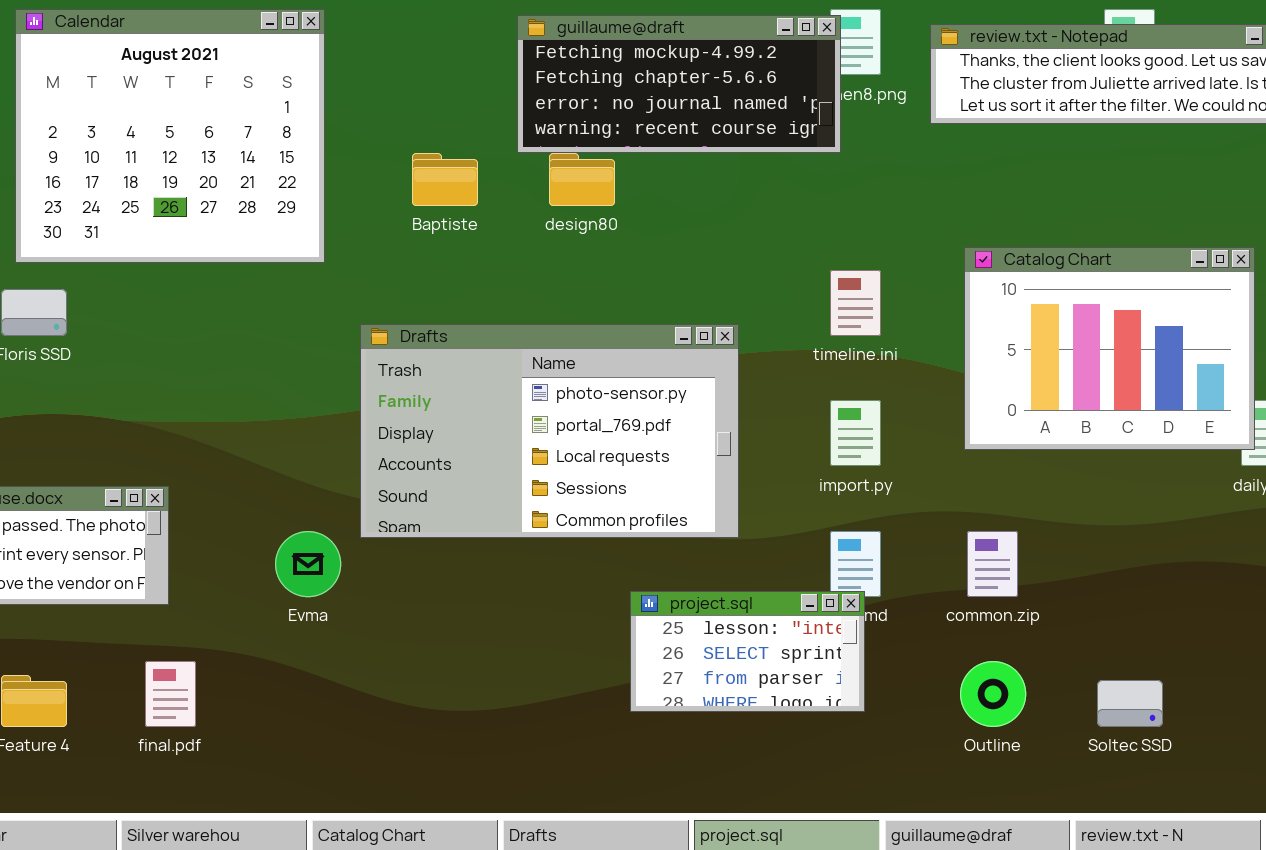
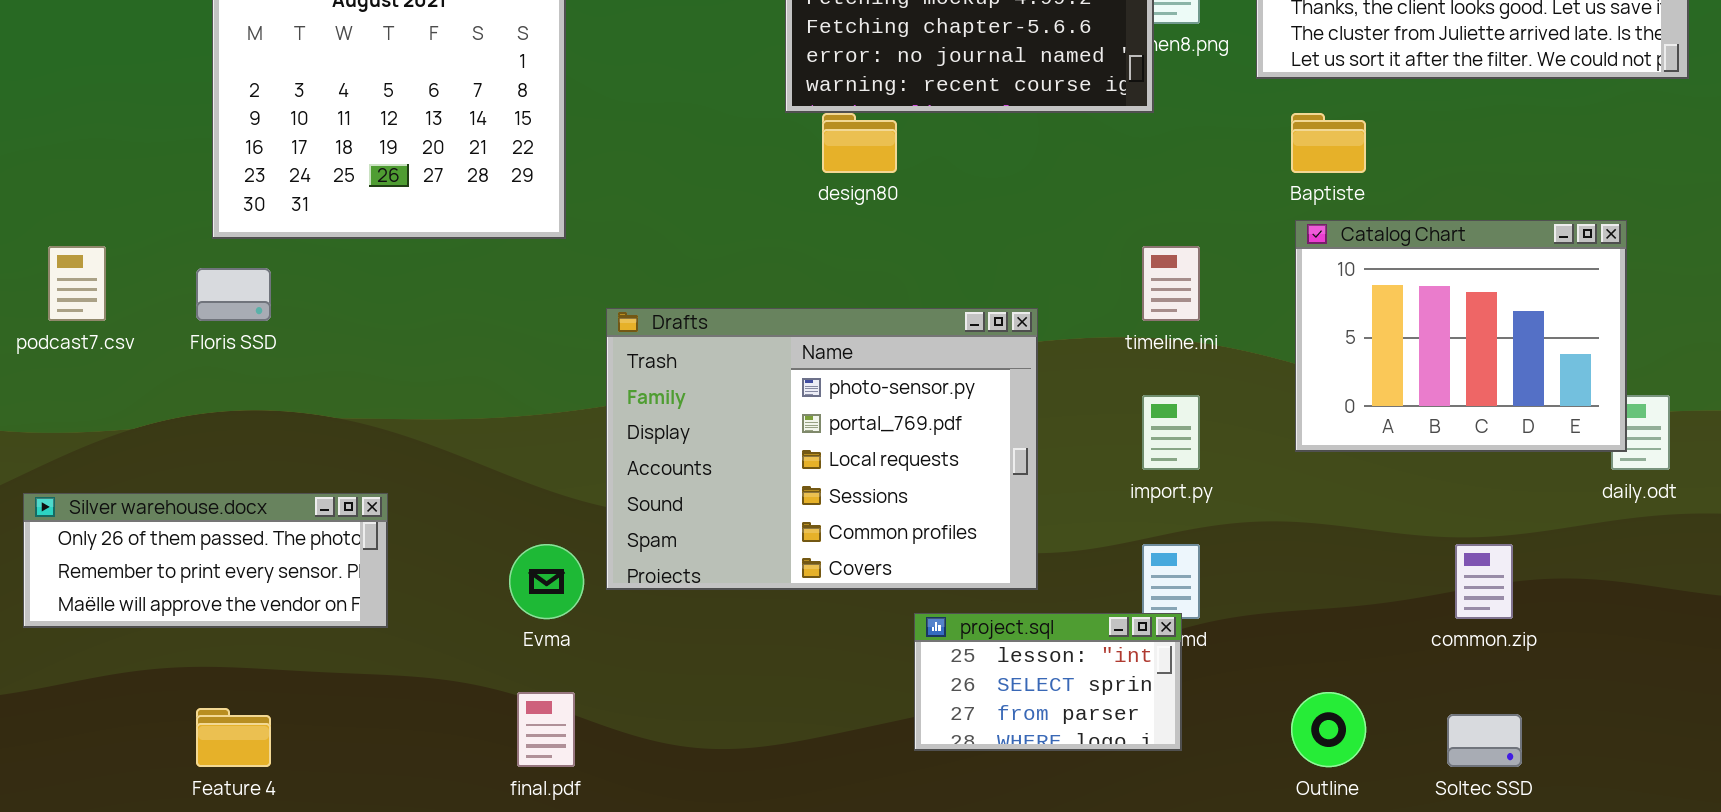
Baptiste: [412,153,478,206] -> [1291,113,1366,173], moved
Drafts: [360,324,739,538] -> [606,308,1038,590], resized
common.zip: [967,531,1018,597] -> [1455,544,1513,619], moved
final.pdf: [145,661,196,727] -> [517,692,575,767], moved

